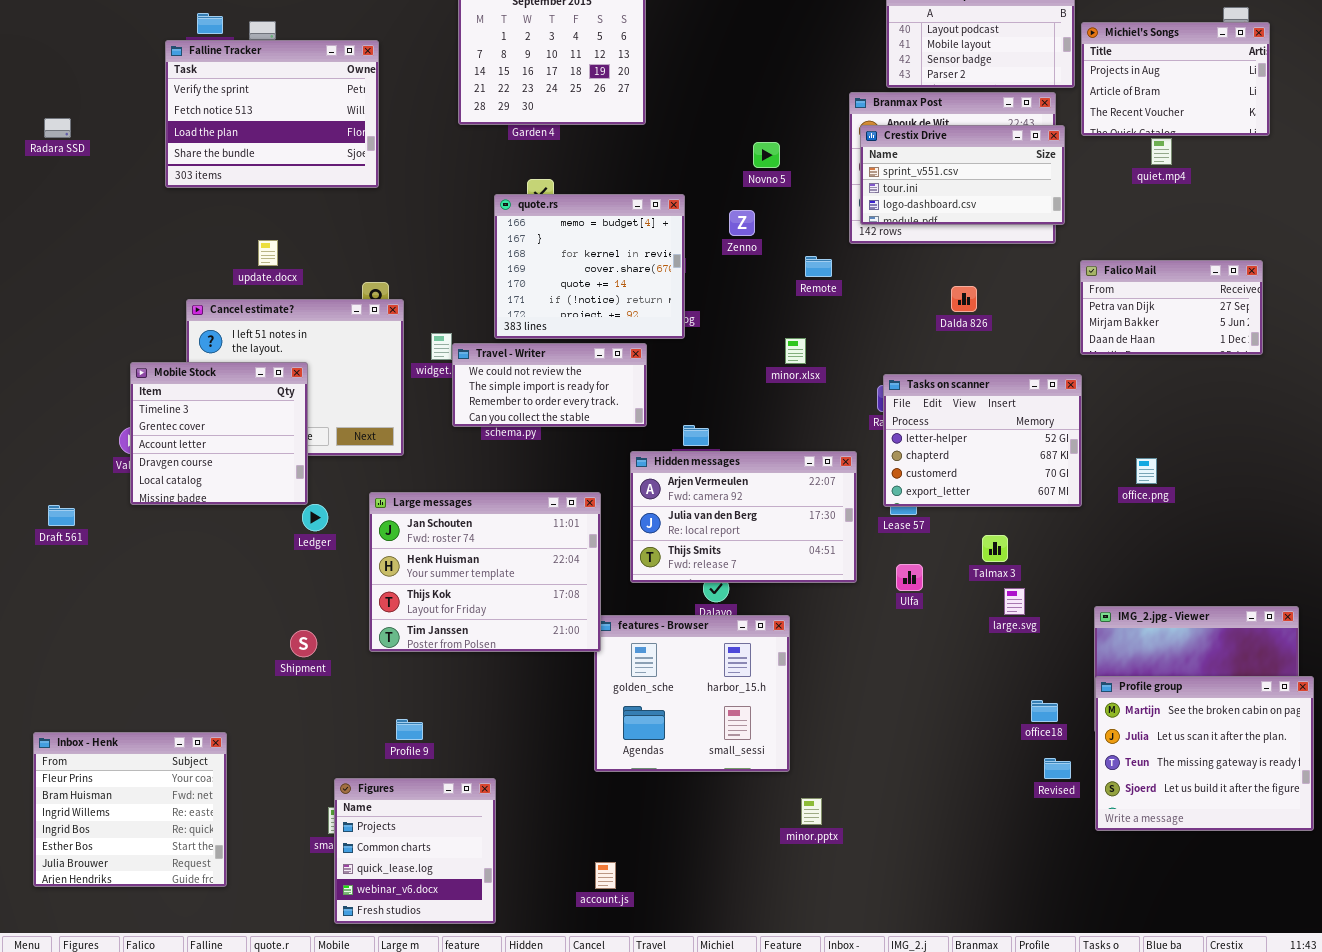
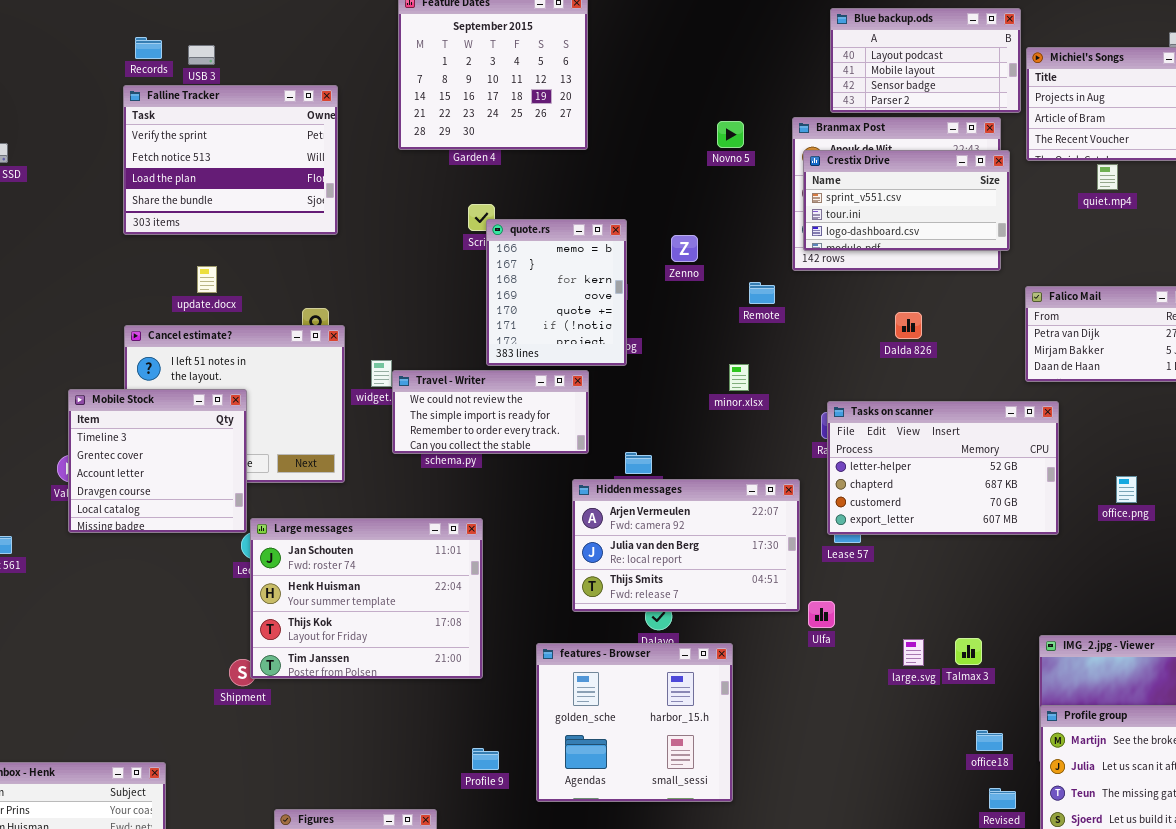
Falline Tracker: [165,40,379,188] -> [123,85,338,235], moved
Novno 5: [753,142,780,168] -> [717,121,744,148], moved
quote.rs: [494,194,685,339] -> [486,219,627,366], resized
Tasks on scanner: [883,374,1082,507] -> [827,401,1059,535], resized
office.png: [1136,458,1157,484] -> [1116,476,1137,503], moved
Large messages: [369,492,601,652] -> [250,518,483,679], moved
Talmax 3: [982,535,1008,562] -> [955,638,982,665], moved
Ulfa: [896,564,923,591] -> [808,601,835,628], moved
large.svg: [1004,588,1025,615] -> [903,639,924,666], moved
Profile 9: [396,719,423,740] -> [472,748,499,770], moved

